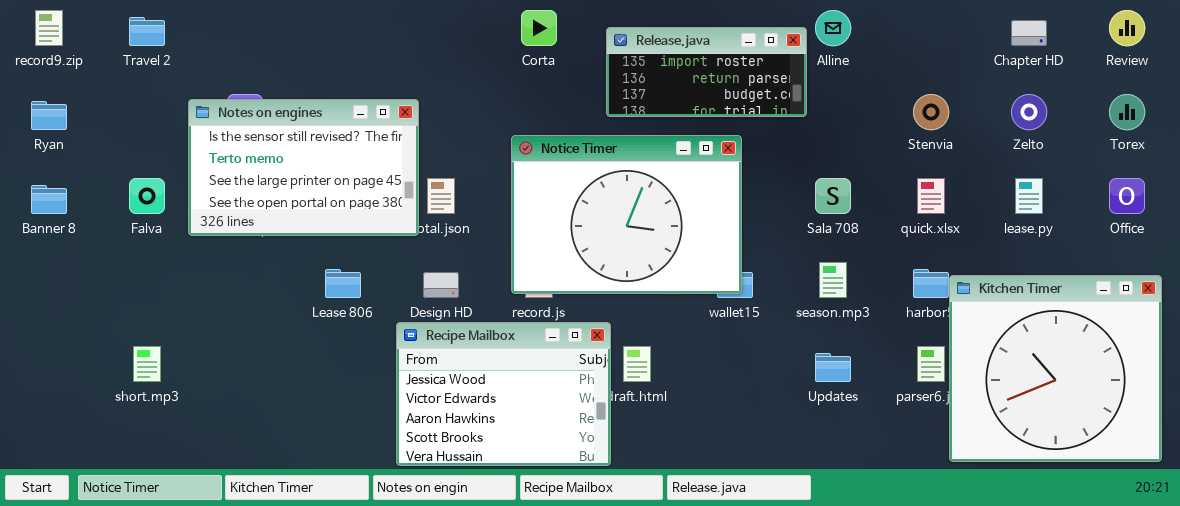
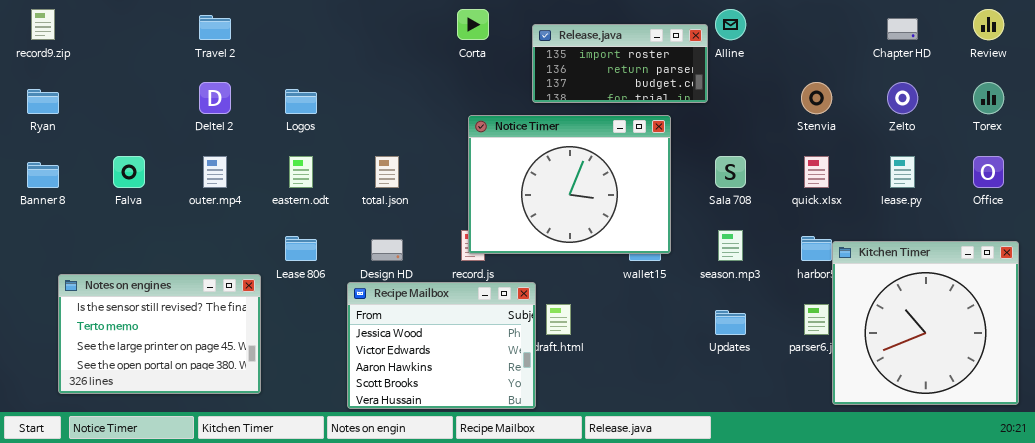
Travel 2: [129,17,165,46] -> [199,15,231,40], moved
Notes on engines: [188,99,419,236] -> [58,274,261,394], moved
Notice Timer: [511,135,742,294] -> [468,115,671,254], moved

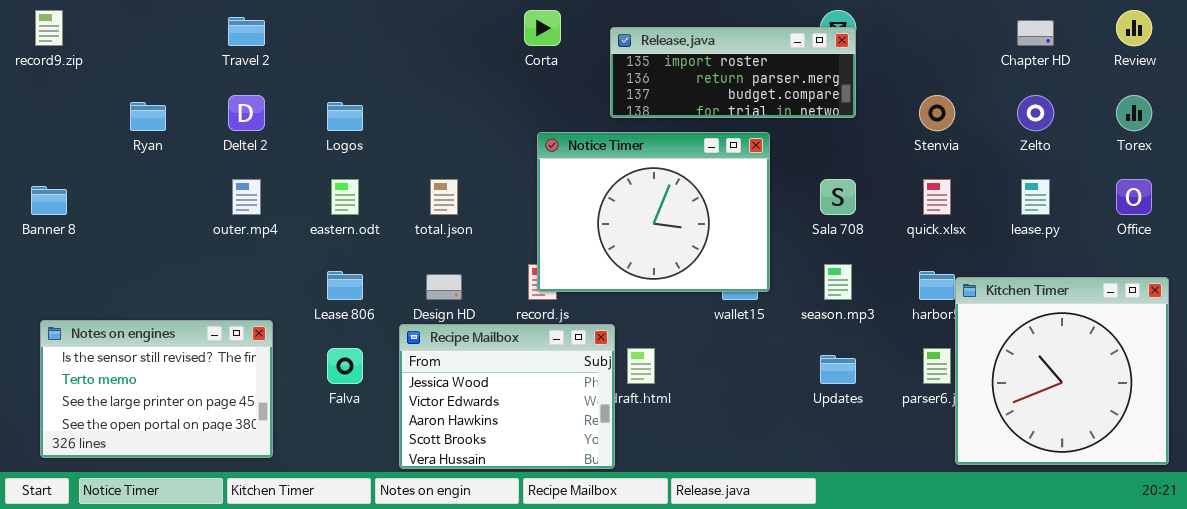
Release.java: [532,24,708,103] -> [610,27,856,118], resized
Ryan: [27,89,59,114] -> [130,102,166,131], moved
Falva: [113,156,145,188] -> [327,348,363,384], moved
Notes on engines: [58,274,261,394] -> [40,320,273,458], moved

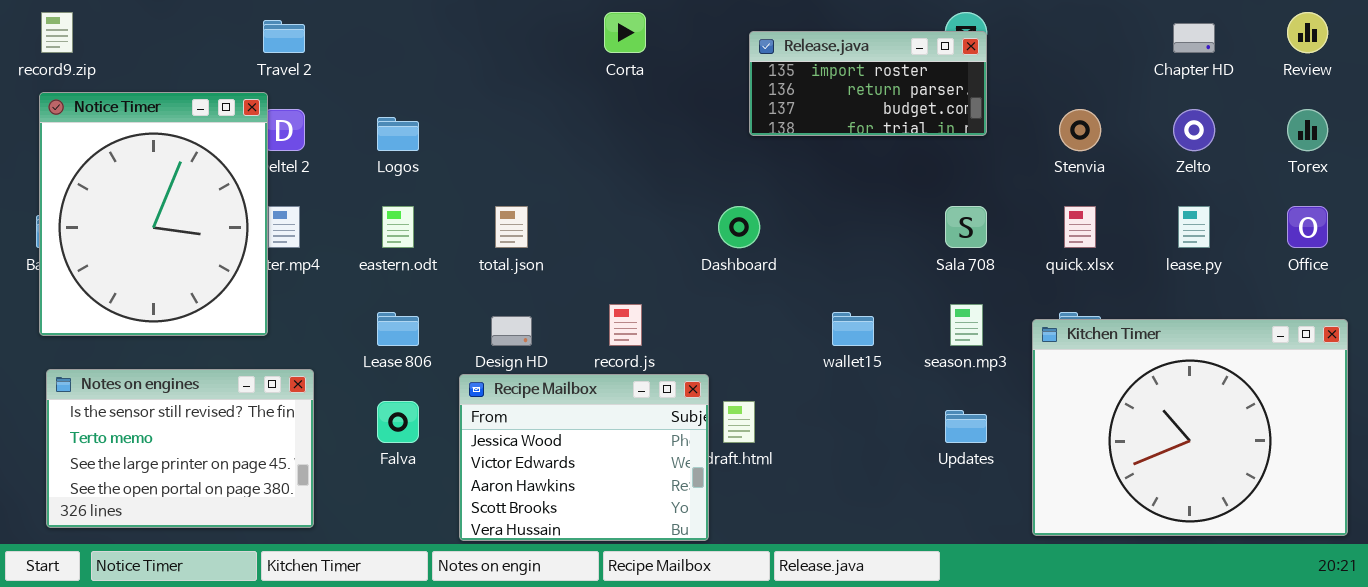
Release.java: [610,27,856,118] -> [749,31,987,136], resized
Notice Timer: [537,132,770,292] -> [39,92,268,336], moved, resized
Kitchen Timer: [955,277,1169,465] -> [1032,319,1348,536], resized

